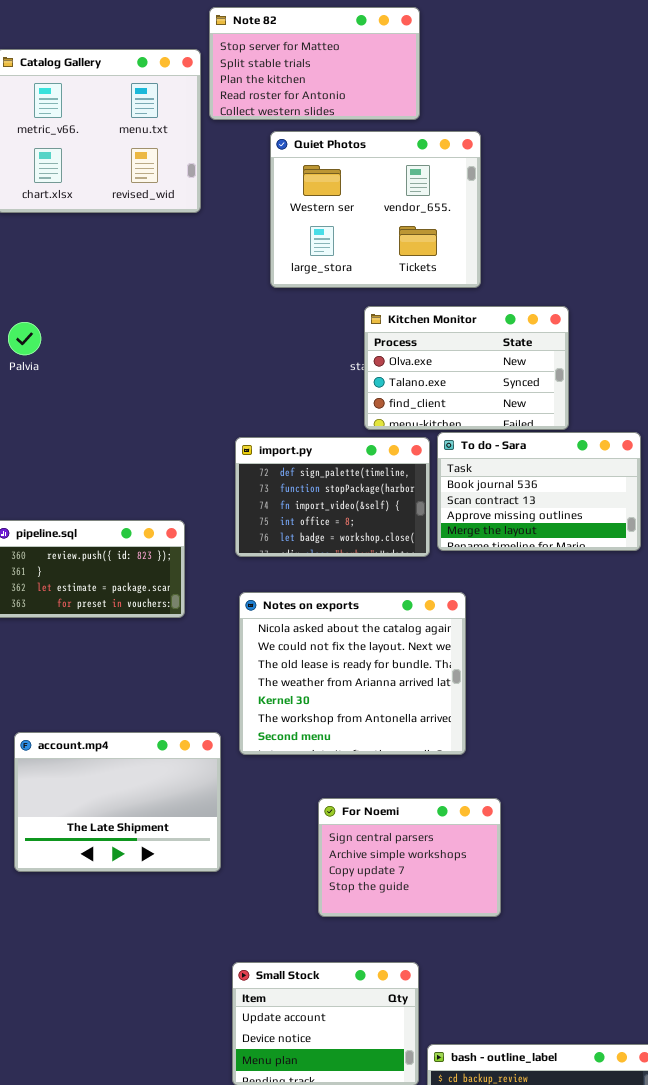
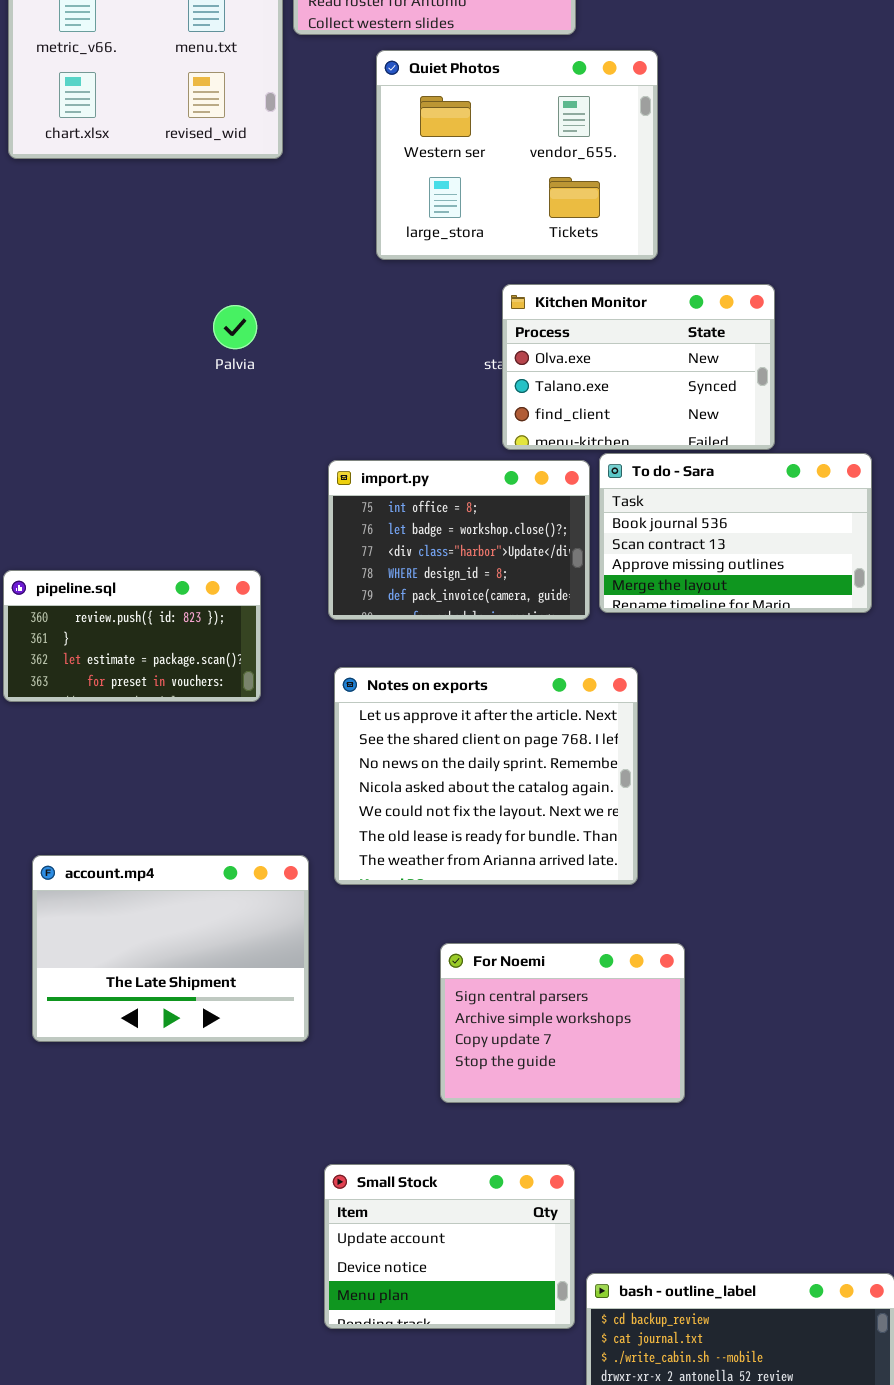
Palvia: [8,322,41,355] -> [213,305,257,349], moved
import.py: [235,437,430,557] -> [328,460,590,620], scrolled down 3 rows
Notes on exports: [239,592,466,755] -> [334,667,638,885], scrolled up 3 rows

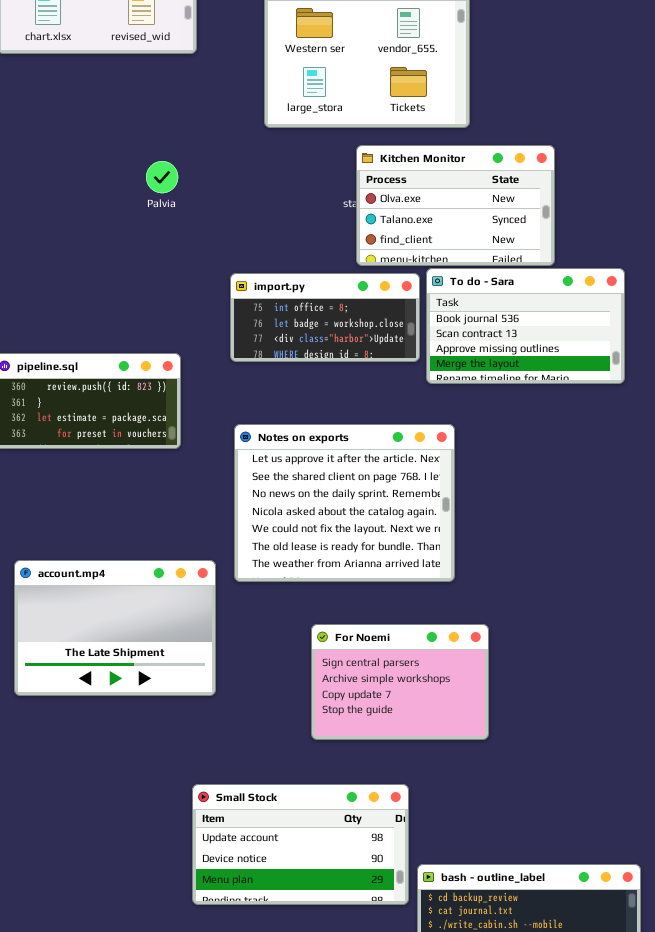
import.py: [328,460,590,620] -> [230,273,420,362], resized
Small Stock: [324,1164,575,1329] -> [192,784,409,905], resized

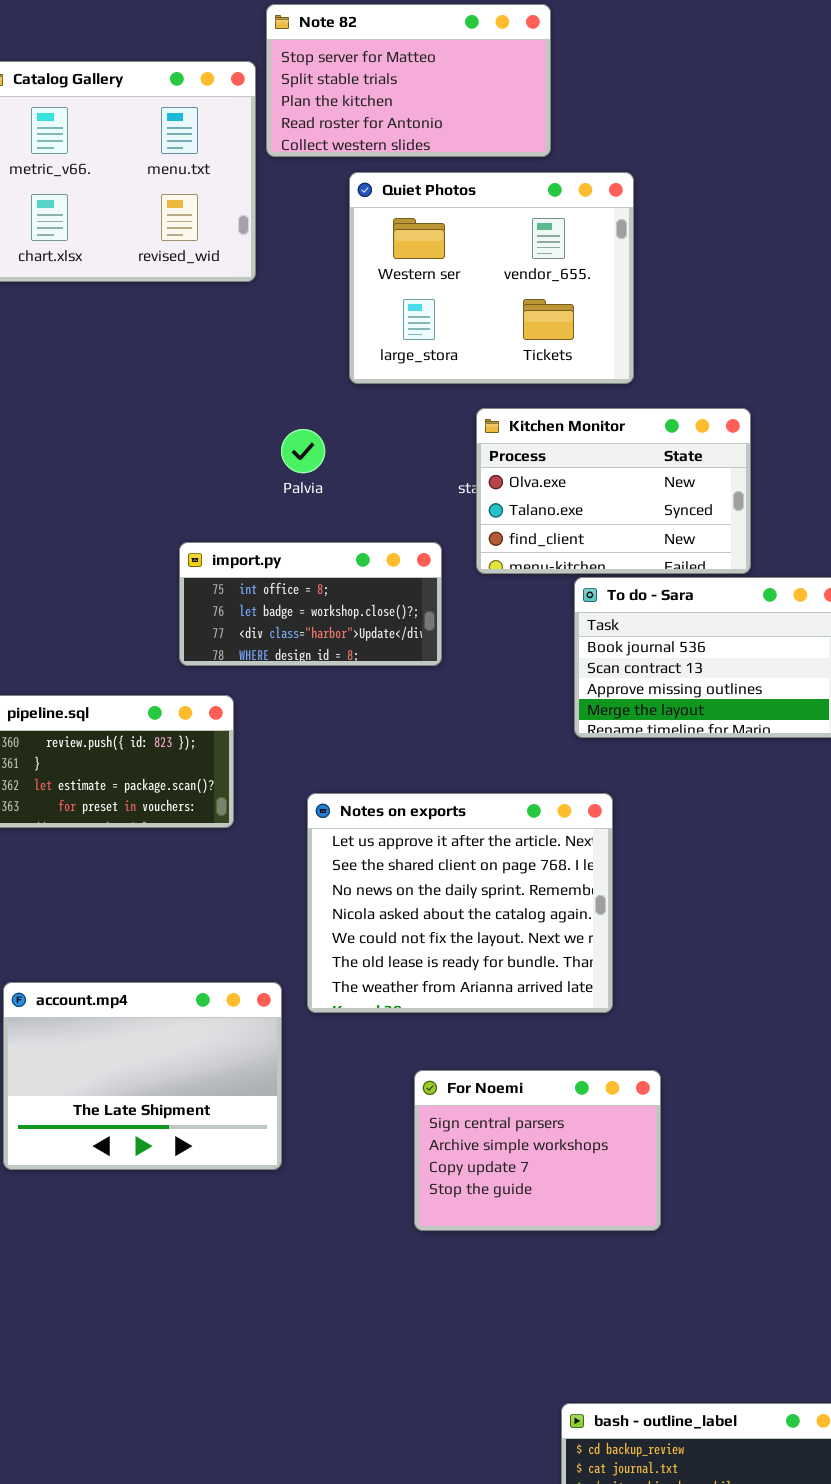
Palvia: [146,161,178,193] -> [281,429,325,473], moved
import.py: [230,273,420,362] -> [179,542,442,666], moved
Small Stock: [192,784,409,905] -> none, closed

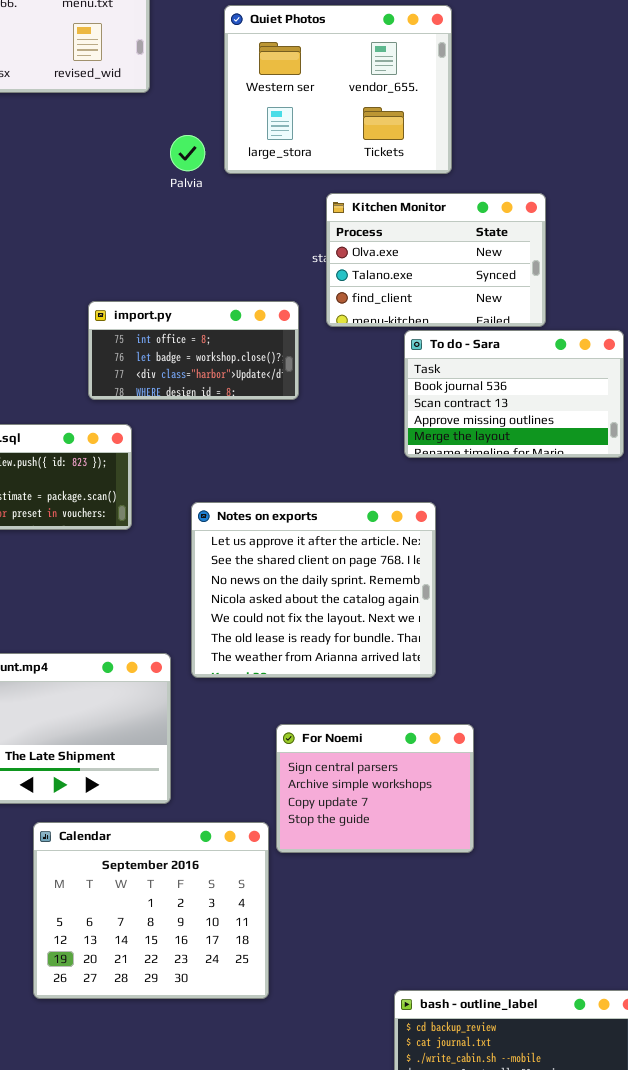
Palvia: [281,429,325,473] -> [170,135,205,171], moved
Calendar: none -> [33,822,269,999], opened

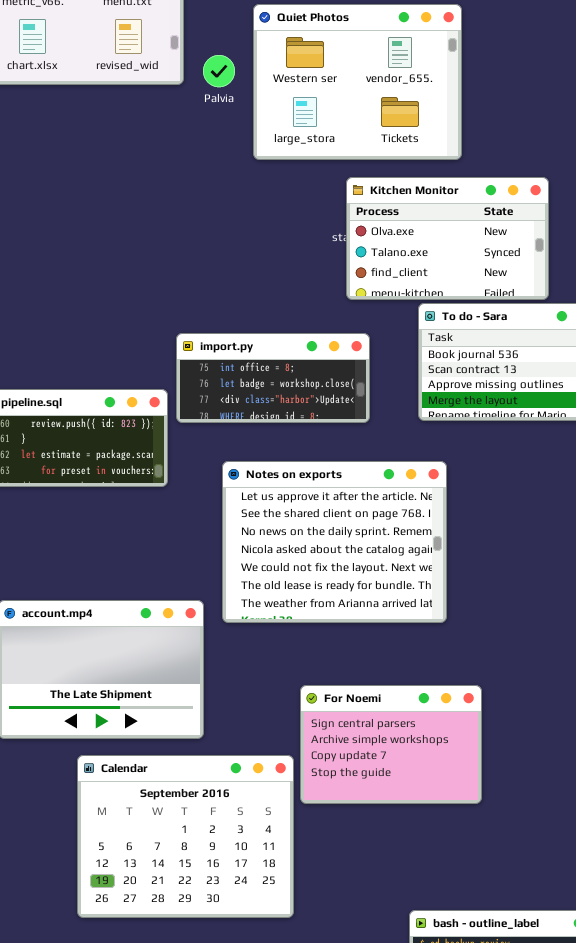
Palvia: [170,135,205,171] -> [203,55,235,87], moved
import.py: [88,301,299,400] -> [176,333,370,423], moved
For Noemi: [276,724,474,853] -> [300,685,482,804], moved

